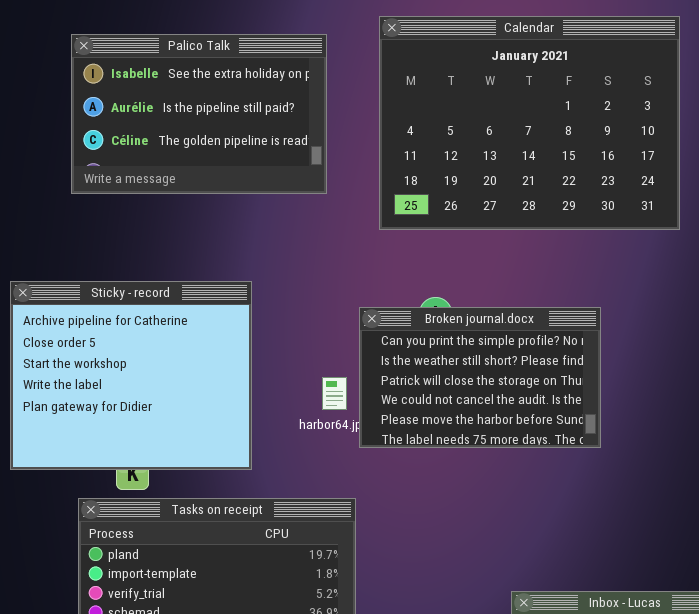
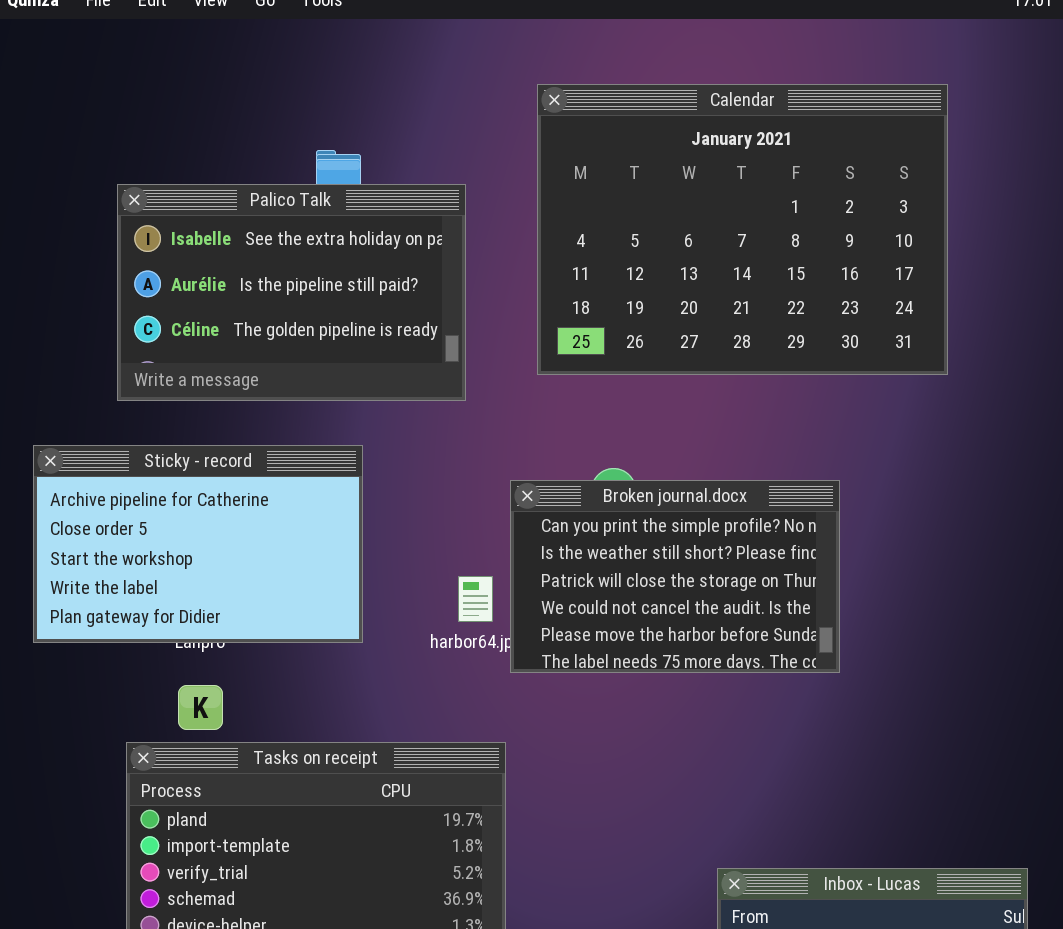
Palico Talk: [71,34,327,194] -> [117,184,466,401], moved
Sticky - record: [10,281,252,470] -> [33,445,363,643], resized

